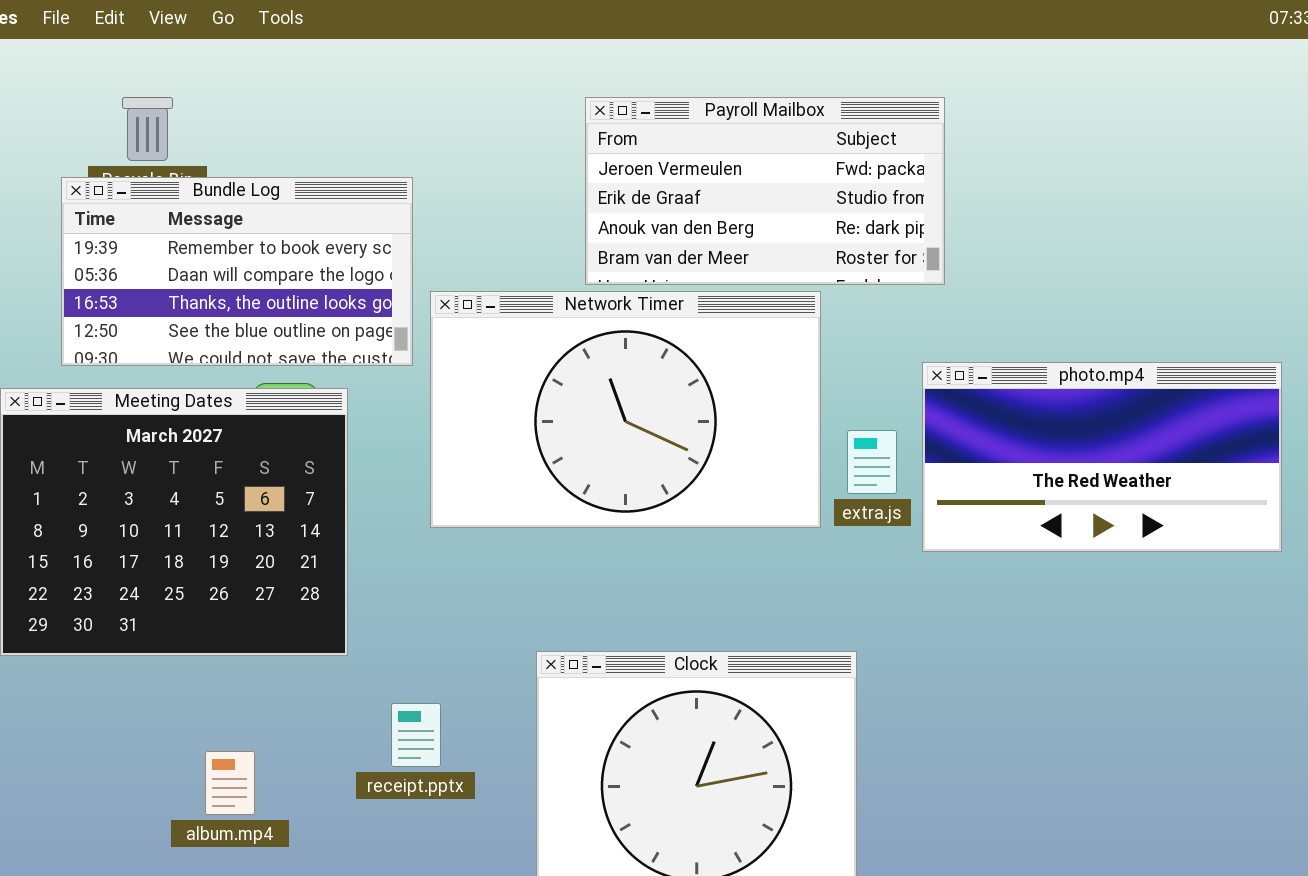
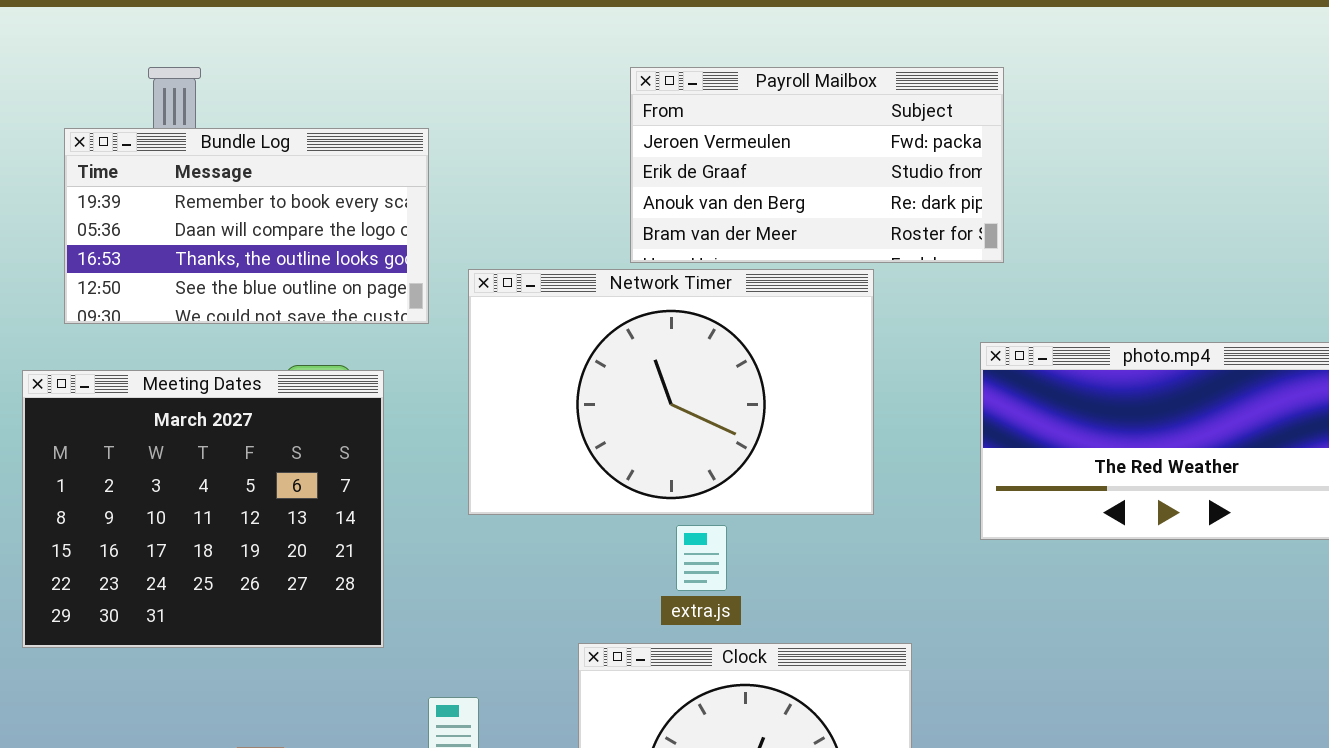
Bundle Log: [61,177,413,366] -> [64,128,429,324], moved
extra.js: [847,430,897,494] -> [676,525,727,591], moved

